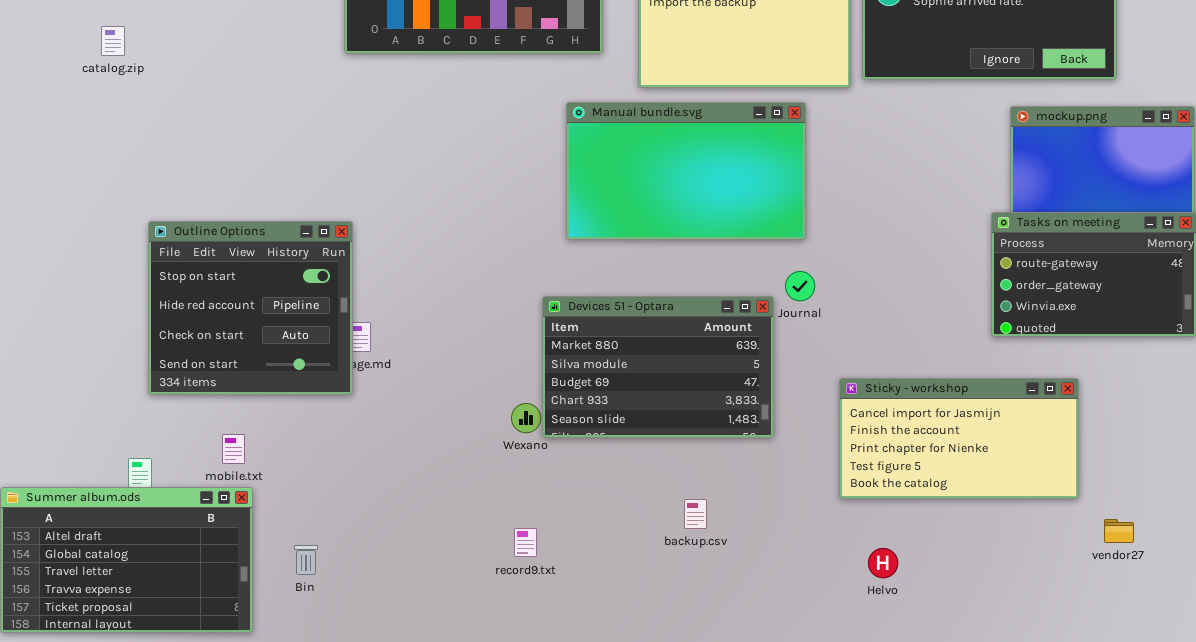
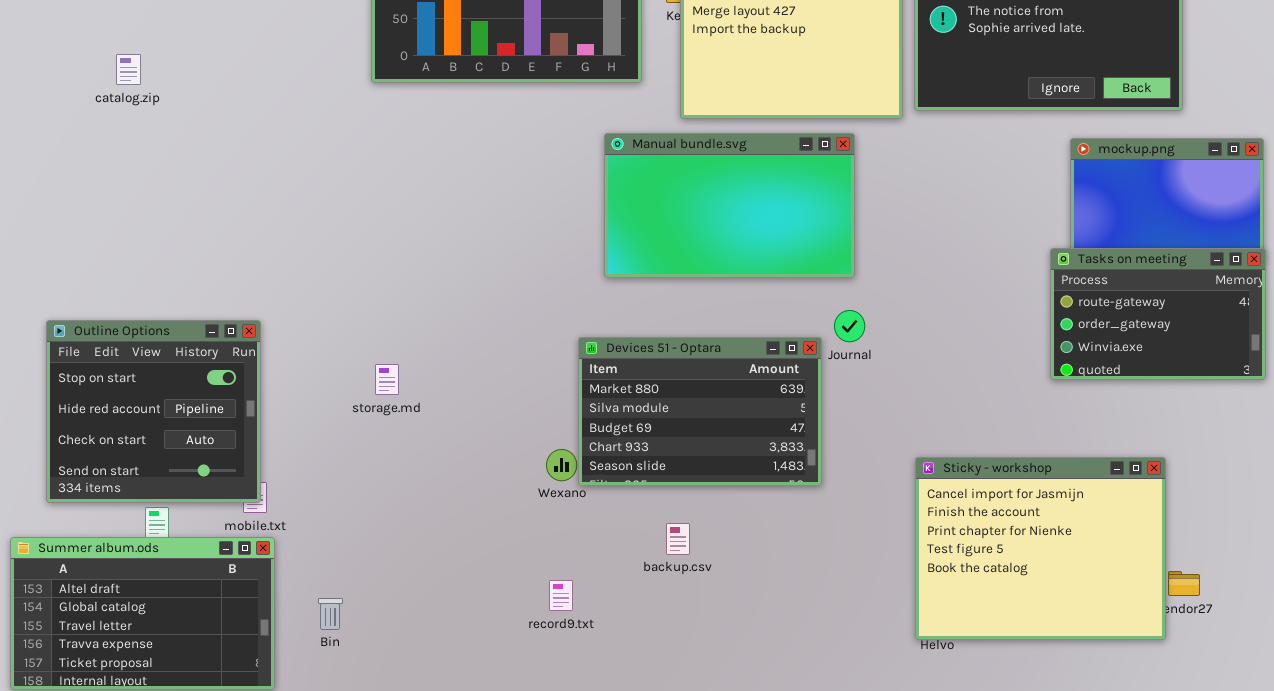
Outline Options: [148,221,353,395] -> [46,320,261,503], moved
Sticky - workshop: [839,378,1079,499] -> [915,457,1166,640], moved, resized
backup.csv: [684,499,707,529] -> [666,523,690,555], moved

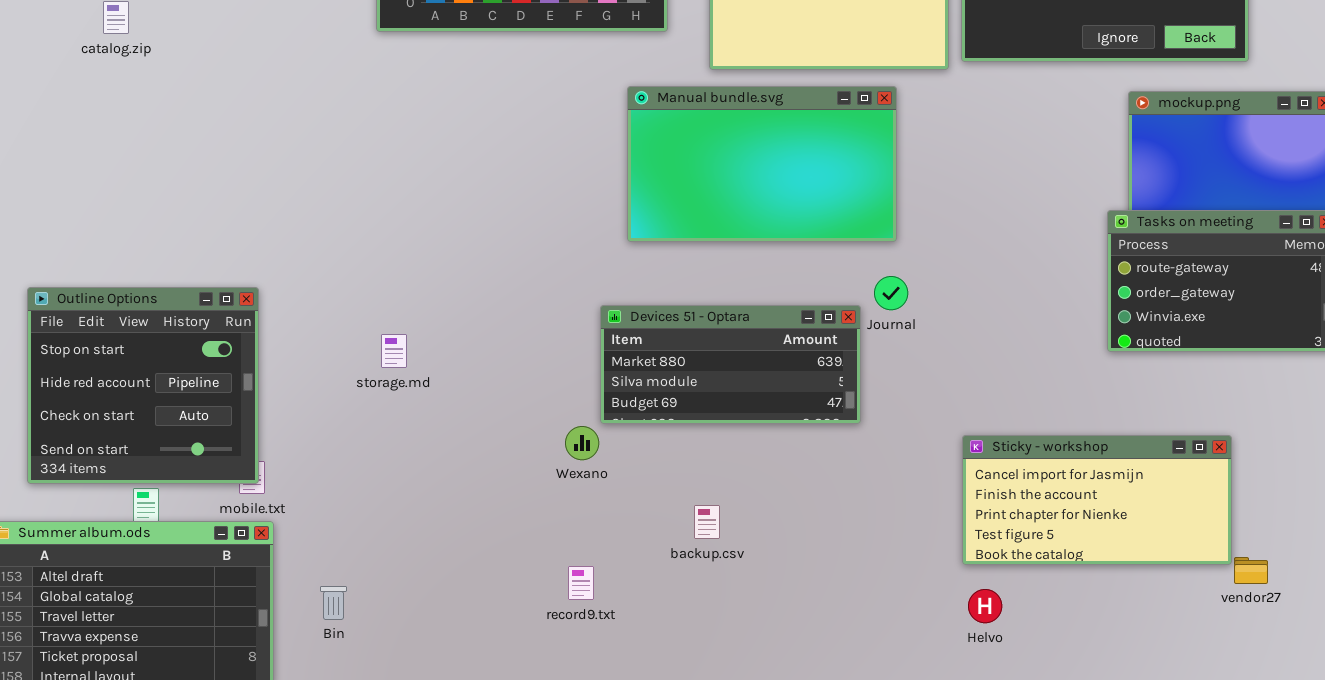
Devices 51 - Optara: [578,337,822,486] -> [600,305,861,424], resized
Sticky - workshop: [915,457,1166,640] -> [962,435,1232,565], resized

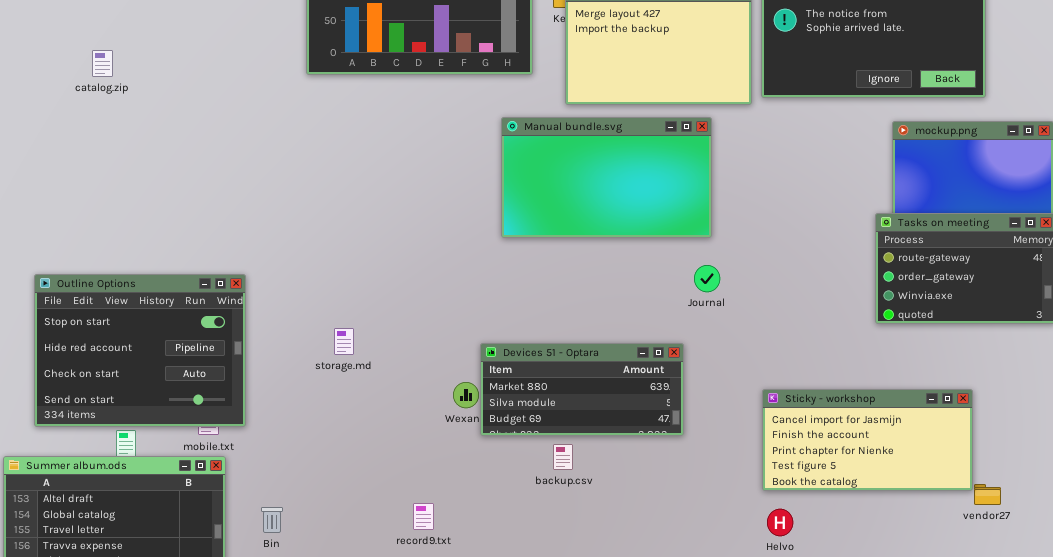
Outline Options: [27,287,259,484] -> [34,274,246,427], resized
Devices 51 - Optara: [600,305,861,424] -> [480,343,684,436], moved
storage.md: [381,334,407,368] -> [334,328,354,355], moved
record9.txt: [568,566,594,600] -> [413,503,434,530], moved

